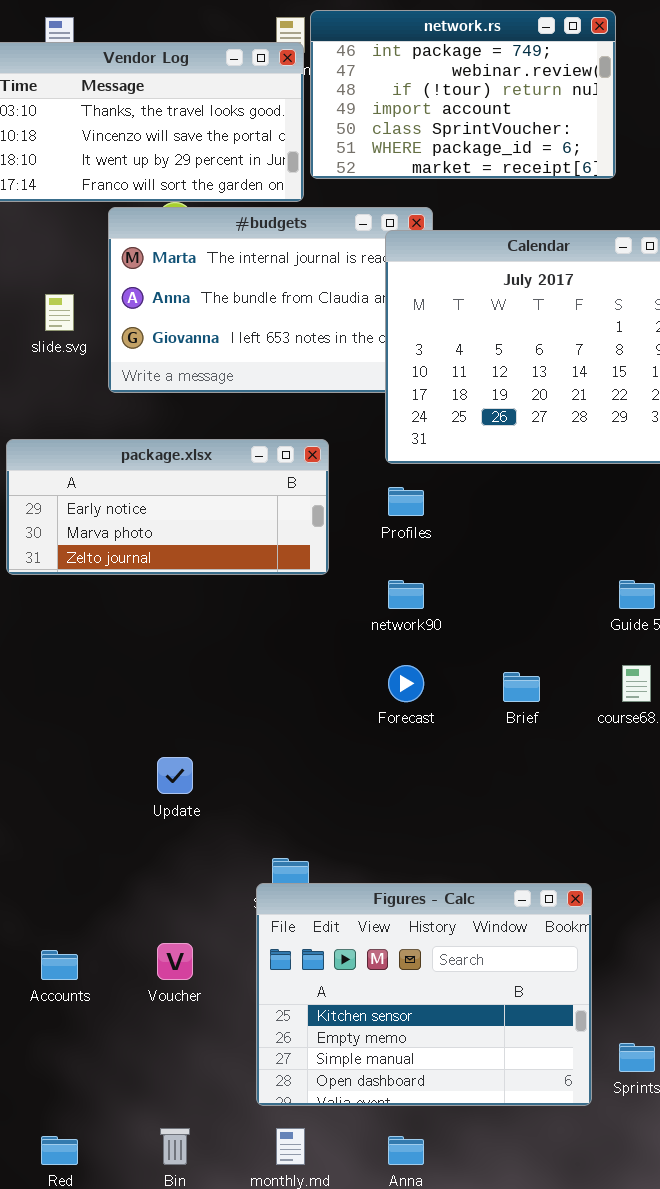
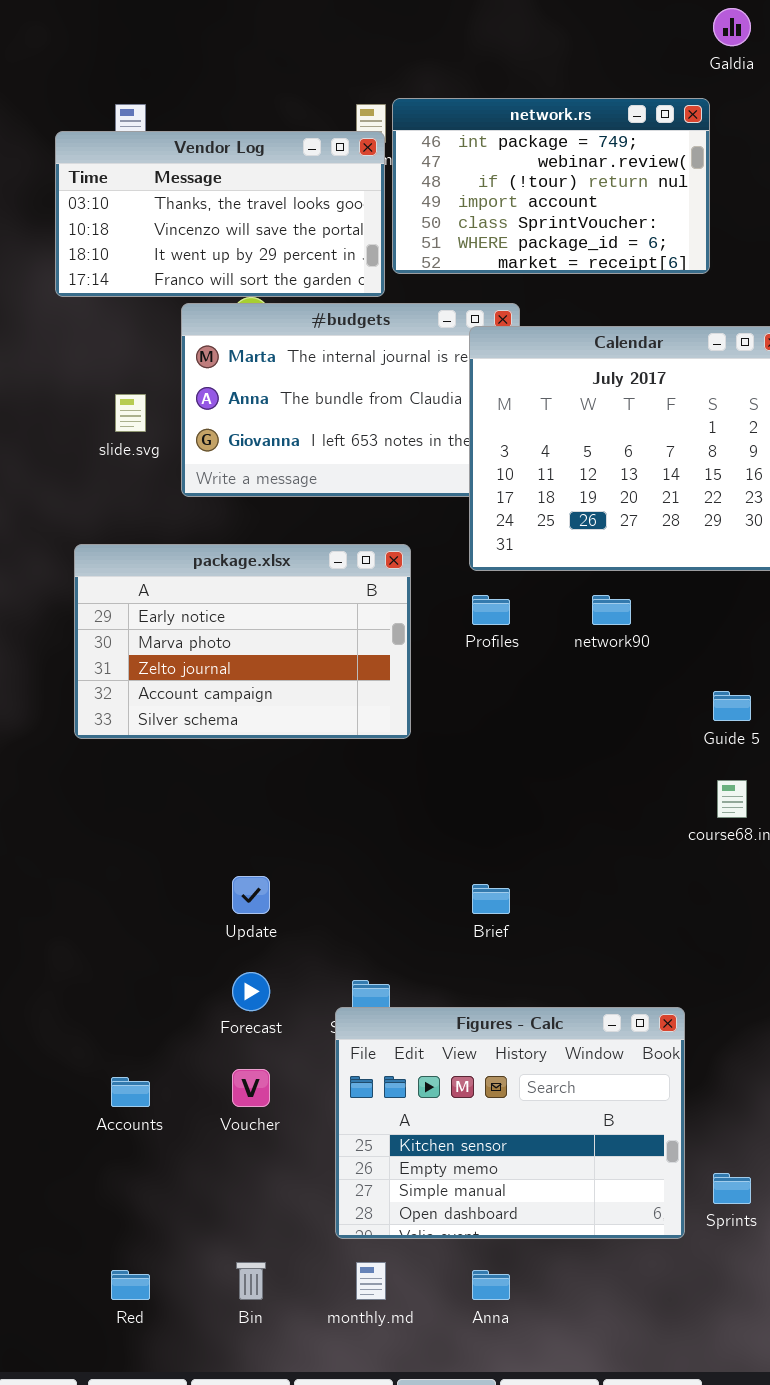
package.xlsx: [6,439,329,575] -> [74,544,411,739], resized
network90: [388,580,424,609] -> [592,595,631,625], moved
Forecast: [388,665,424,702] -> [232,972,270,1011], moved
Brief: [503,672,540,702] -> [472,884,510,914], moved

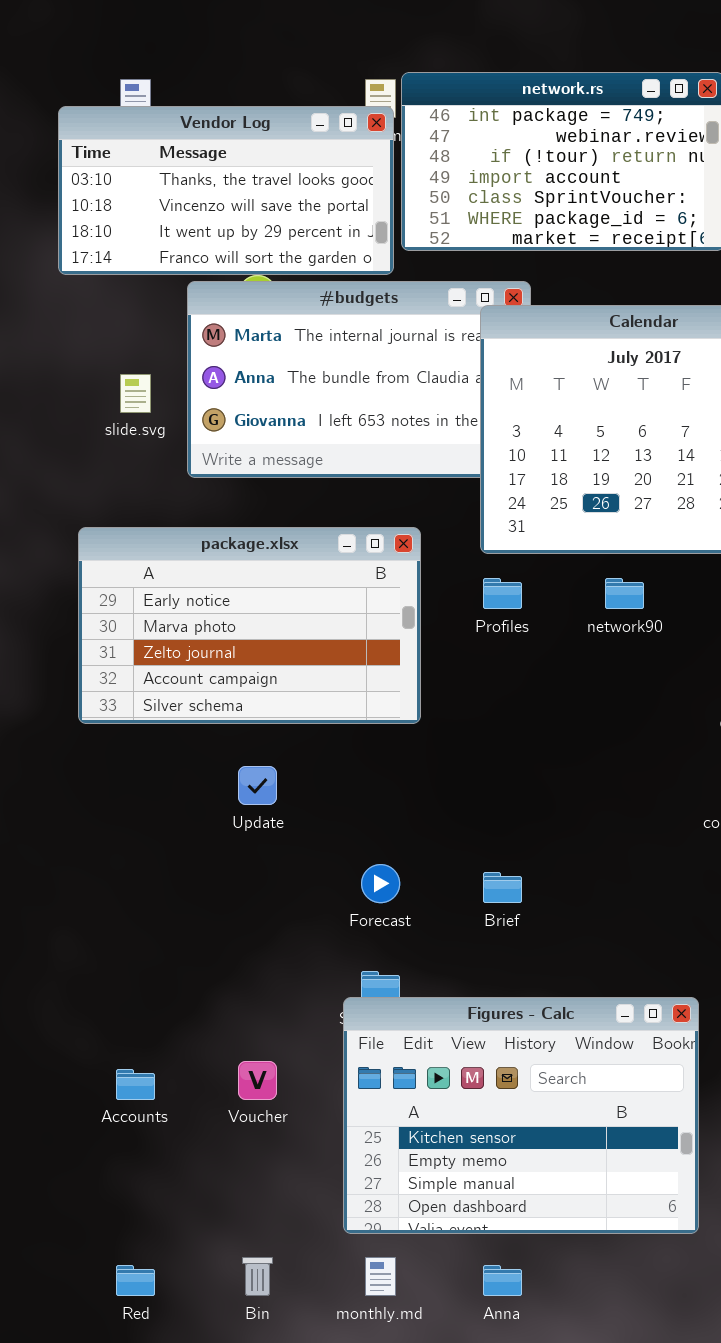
Update: [232,876,270,914] -> [238,766,277,805], moved
Forecast: [232,972,270,1011] -> [361,864,400,903], moved

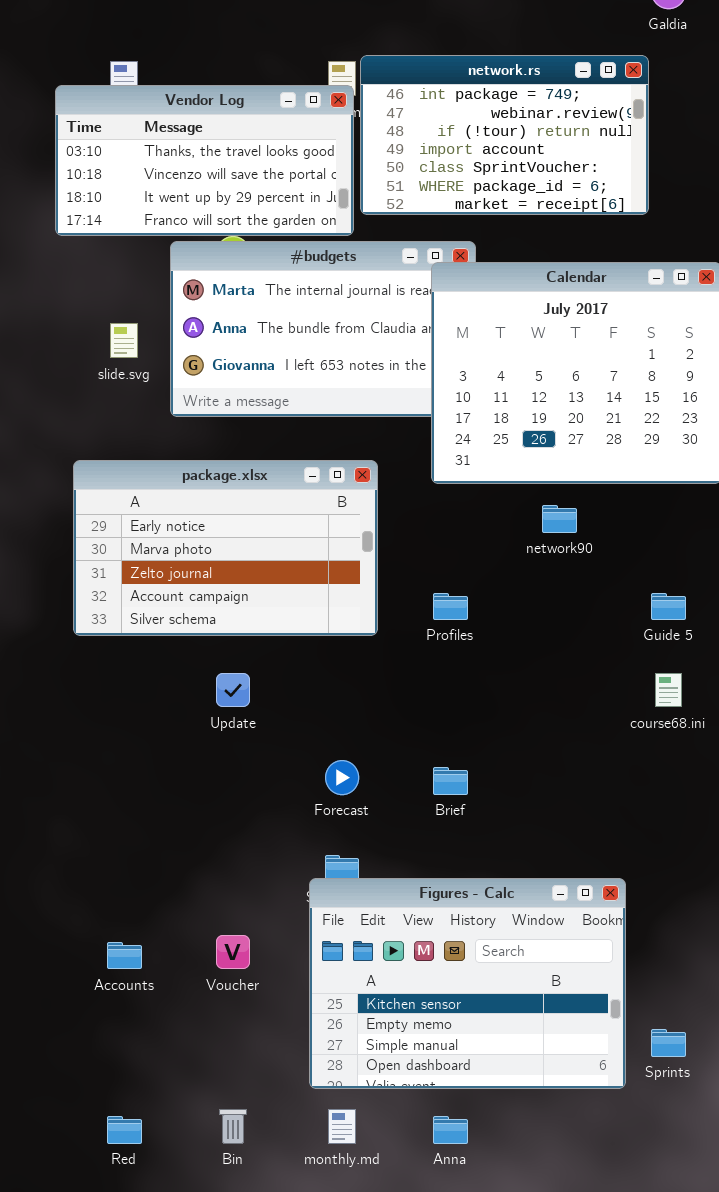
Profiles: [483,578,522,609] -> [433,593,468,620], moved

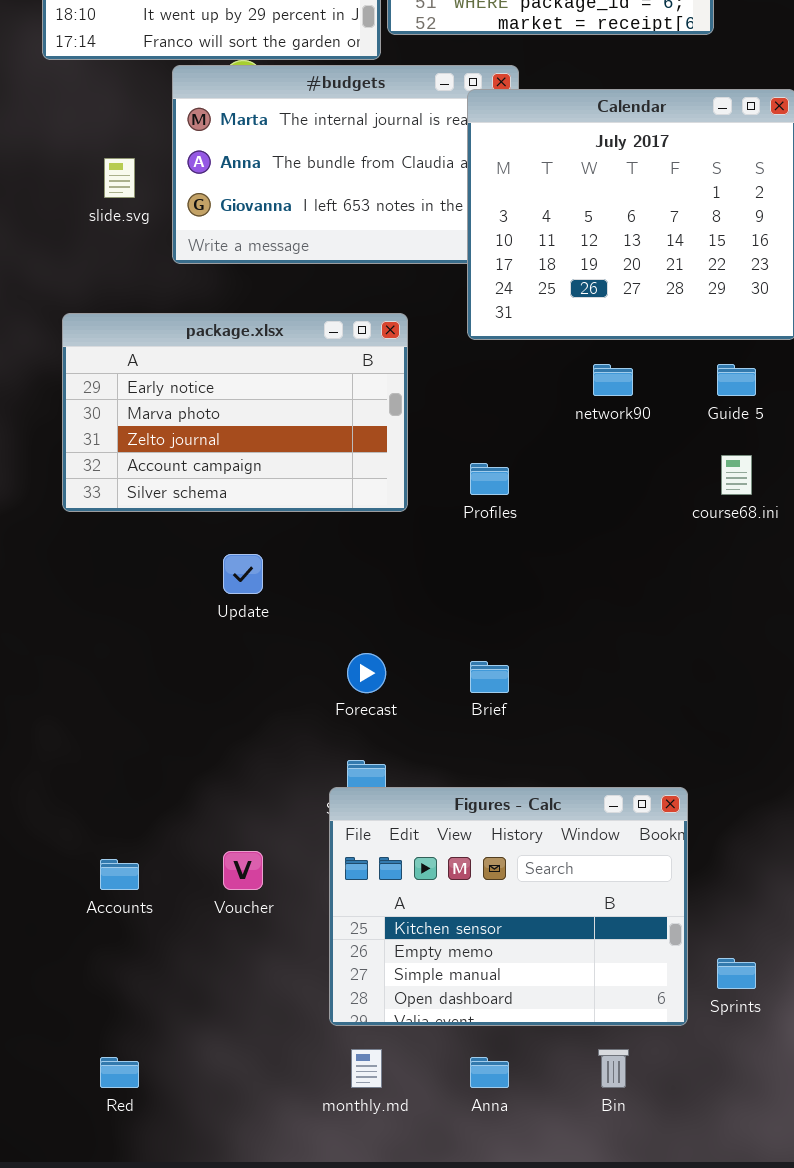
Guide 5: [651,593,686,620] -> [717,364,756,396], moved
course68.ini: [655,673,682,707] -> [721,455,752,495], moved
Bin: [219,1109,247,1144] -> [598,1049,629,1088], moved

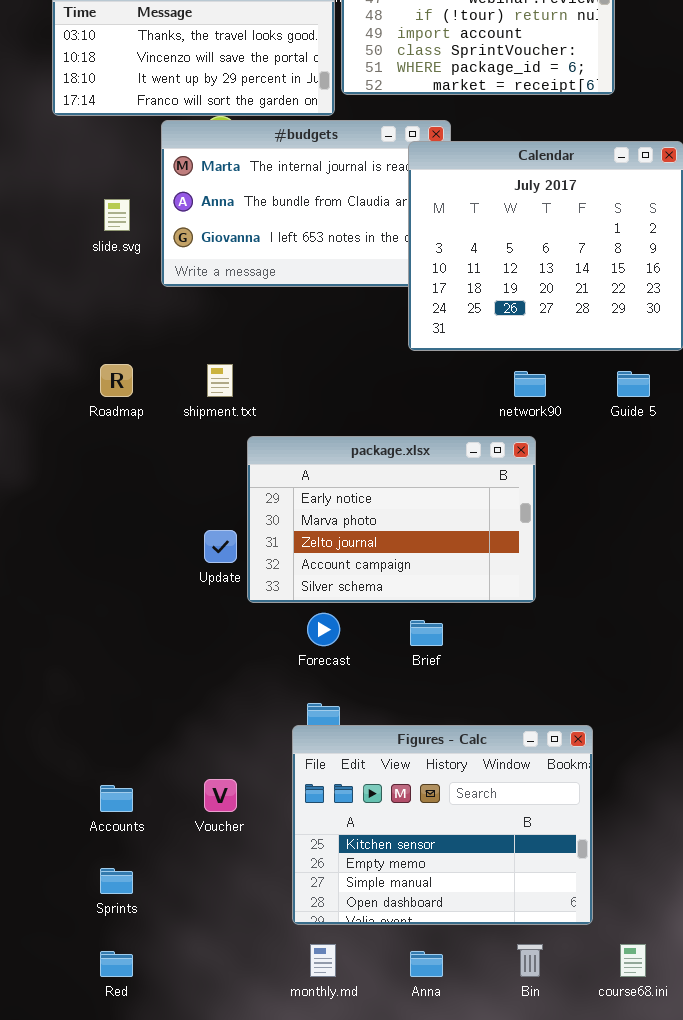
package.xlsx: [62,313,408,512] -> [247,436,536,603], moved
course68.ini: [721,455,752,495] -> [620,944,646,977], moved
Sprints: [717,958,756,989] -> [100,868,133,894], moved

